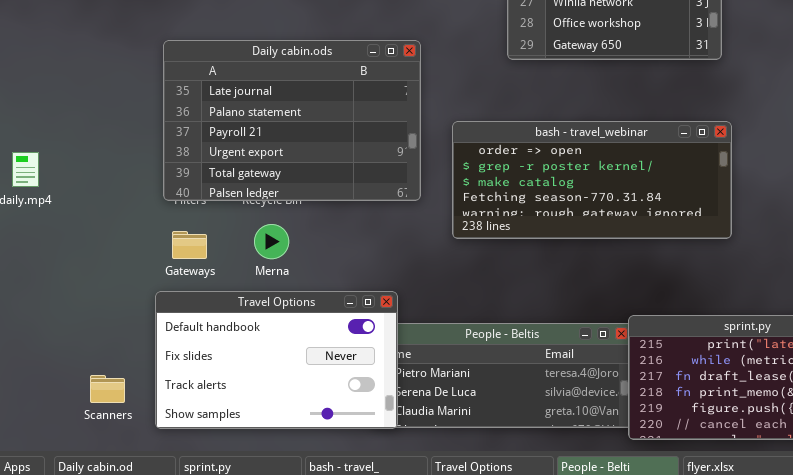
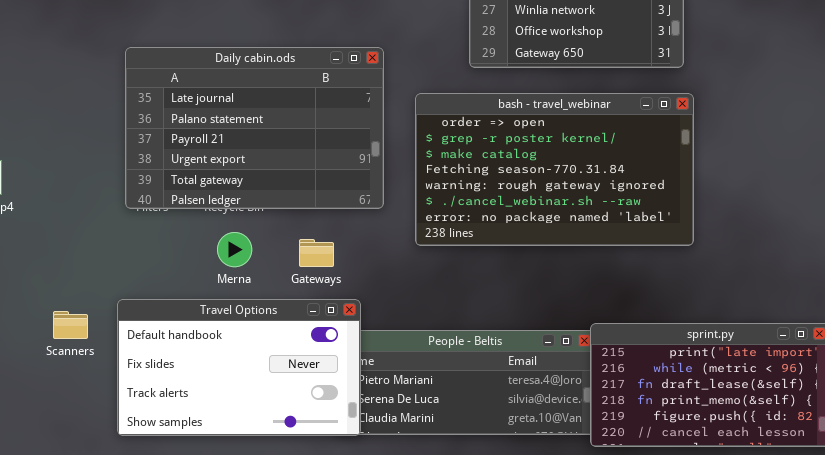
bash - travel_webinar: [452,121,732,239] -> [415,93,694,246], resized
Gateways: [172,231,207,259] -> [299,239,334,267], moved
Scanners: [90,375,125,403] -> [53,311,88,339], moved

